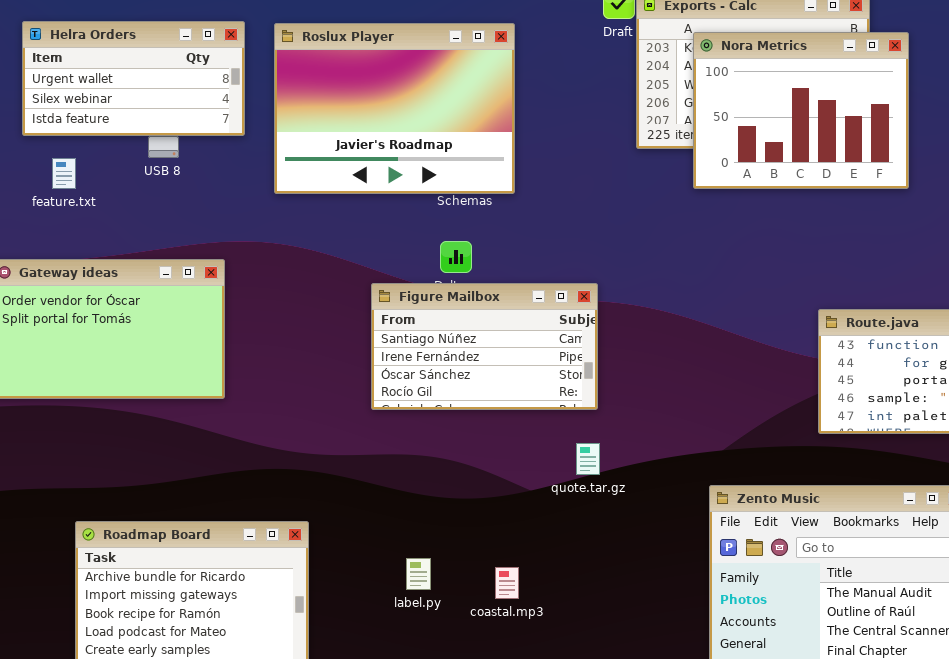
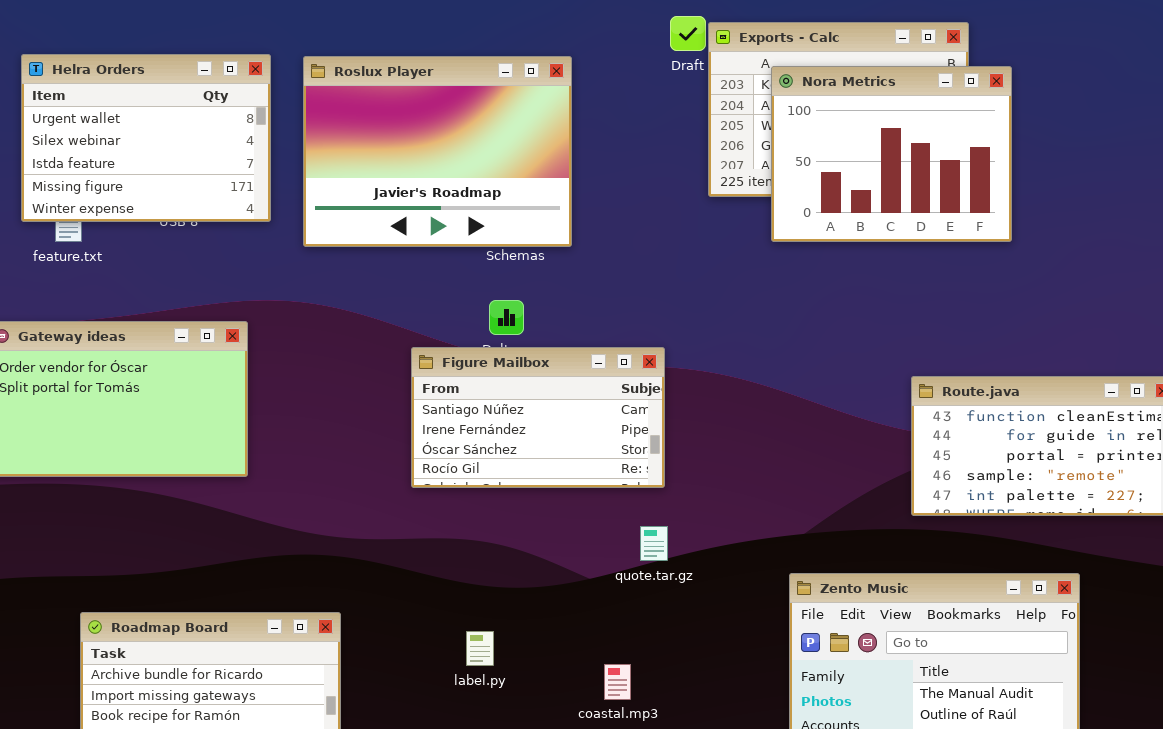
Helra Orders: [22,21,245,136] -> [21,54,271,222], resized
label.py: [406,558,431,590] -> [466,631,494,666], moved
coastal.mp3: [495,567,519,599] -> [604,664,631,700], moved

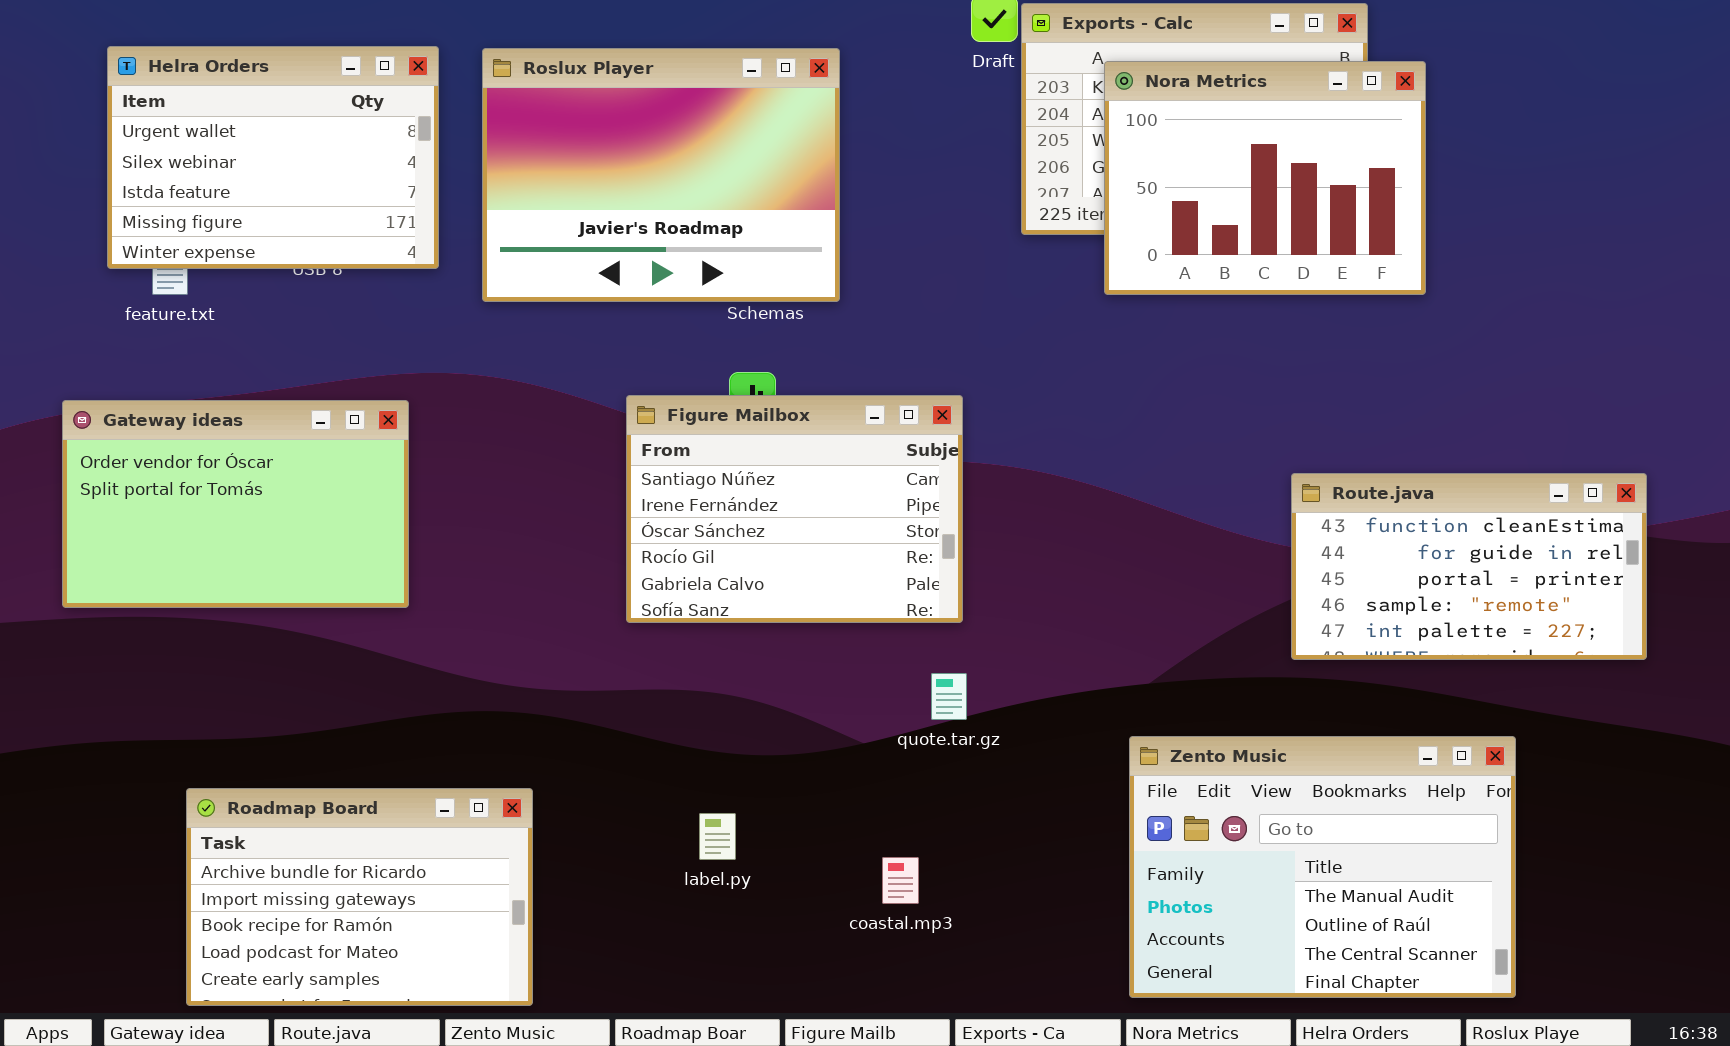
Figure Mailbox: [411,347,665,488] -> [626,395,963,623], resized

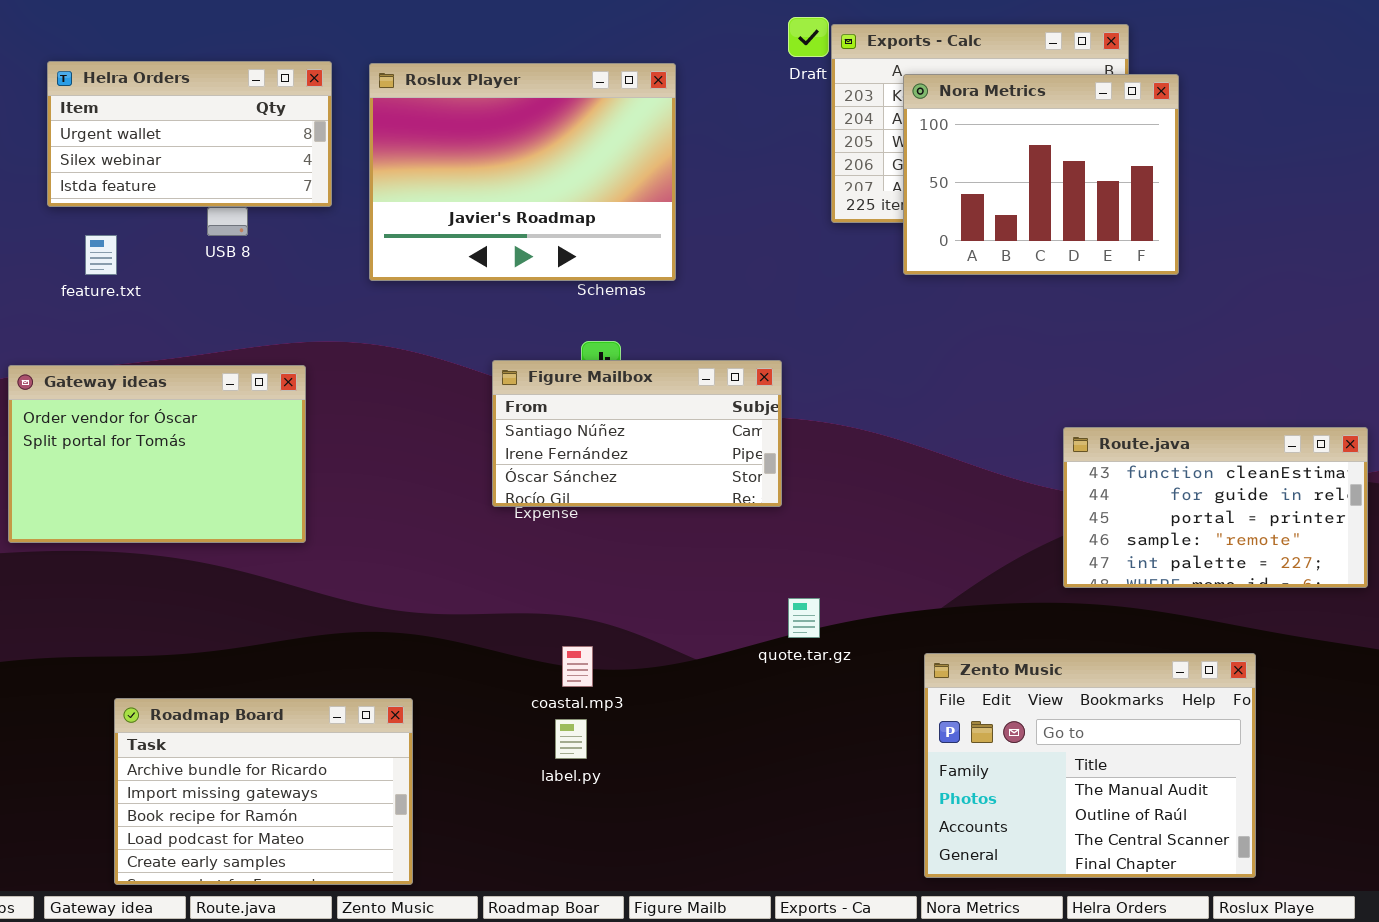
Helra Orders: [107,46,439,269] -> [47,61,332,207], resized
Figure Mailbox: [626,395,963,623] -> [492,360,782,507], resized
quote.tar.gz: [931,673,967,720] -> [788,598,820,638], moved
coastal.mp3: [882,857,919,904] -> [562,646,593,687], moved

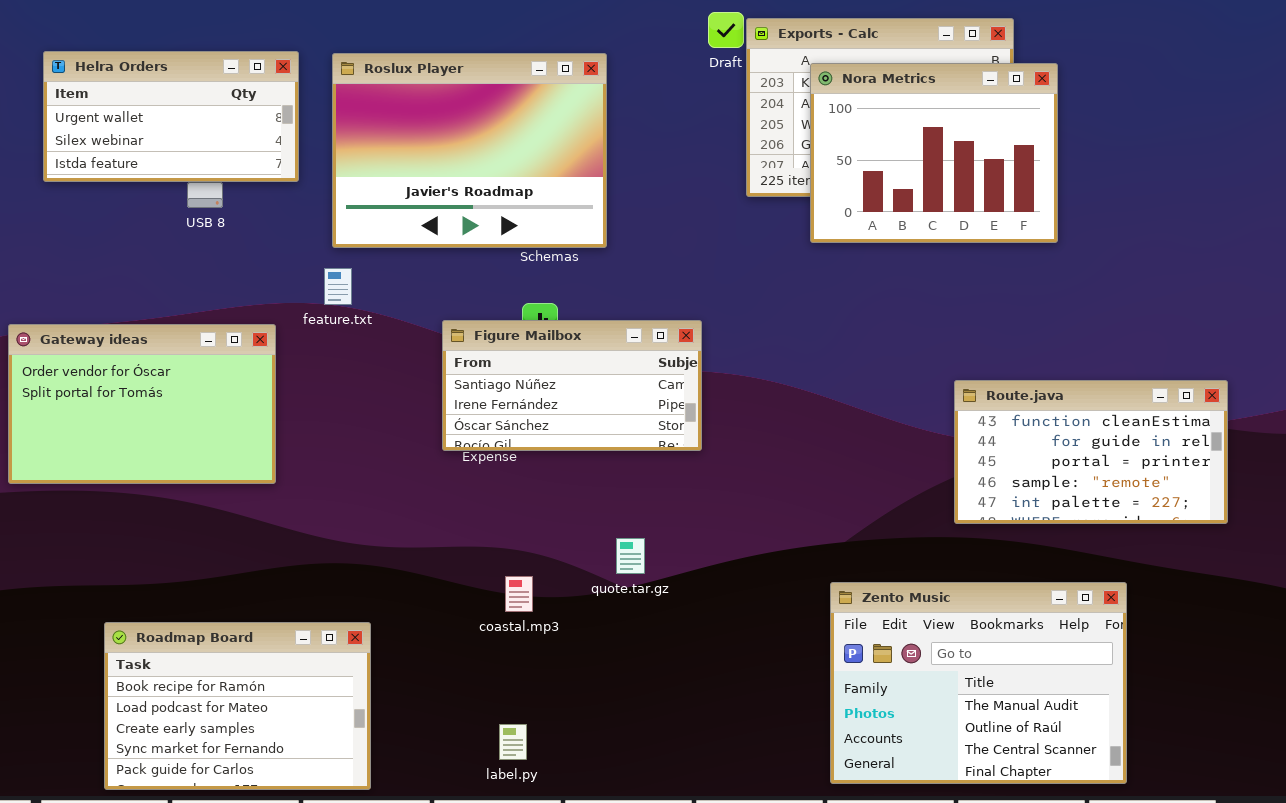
feature.txt: [85,235,117,275] -> [324,268,352,305], moved
quote.tar.gz: [788,598,820,638] -> [616,538,645,574], moved
Roadmap Board: [114,698,413,885] -> [104,622,371,790], scrolled down 2 rows
label.py: [555,719,587,759] -> [499,724,527,760], moved

